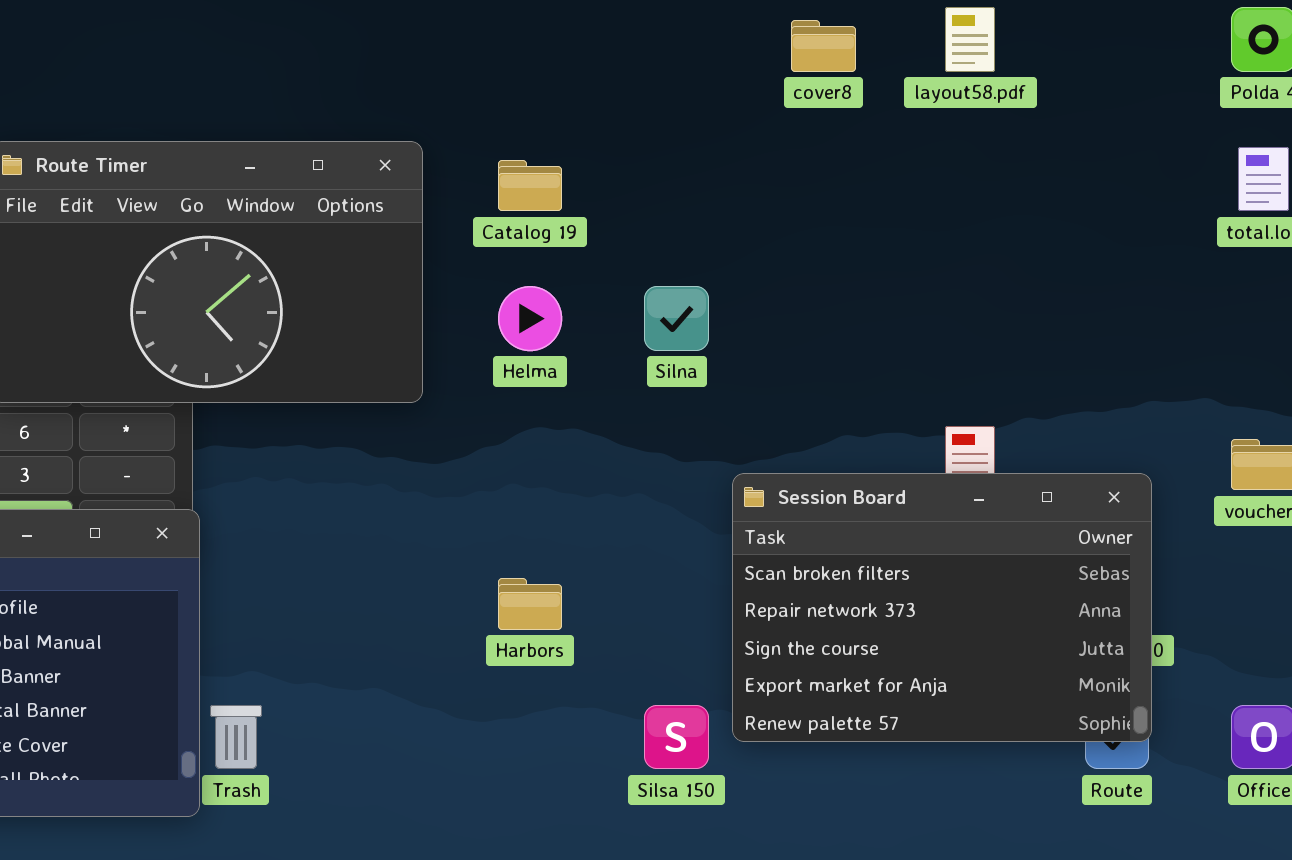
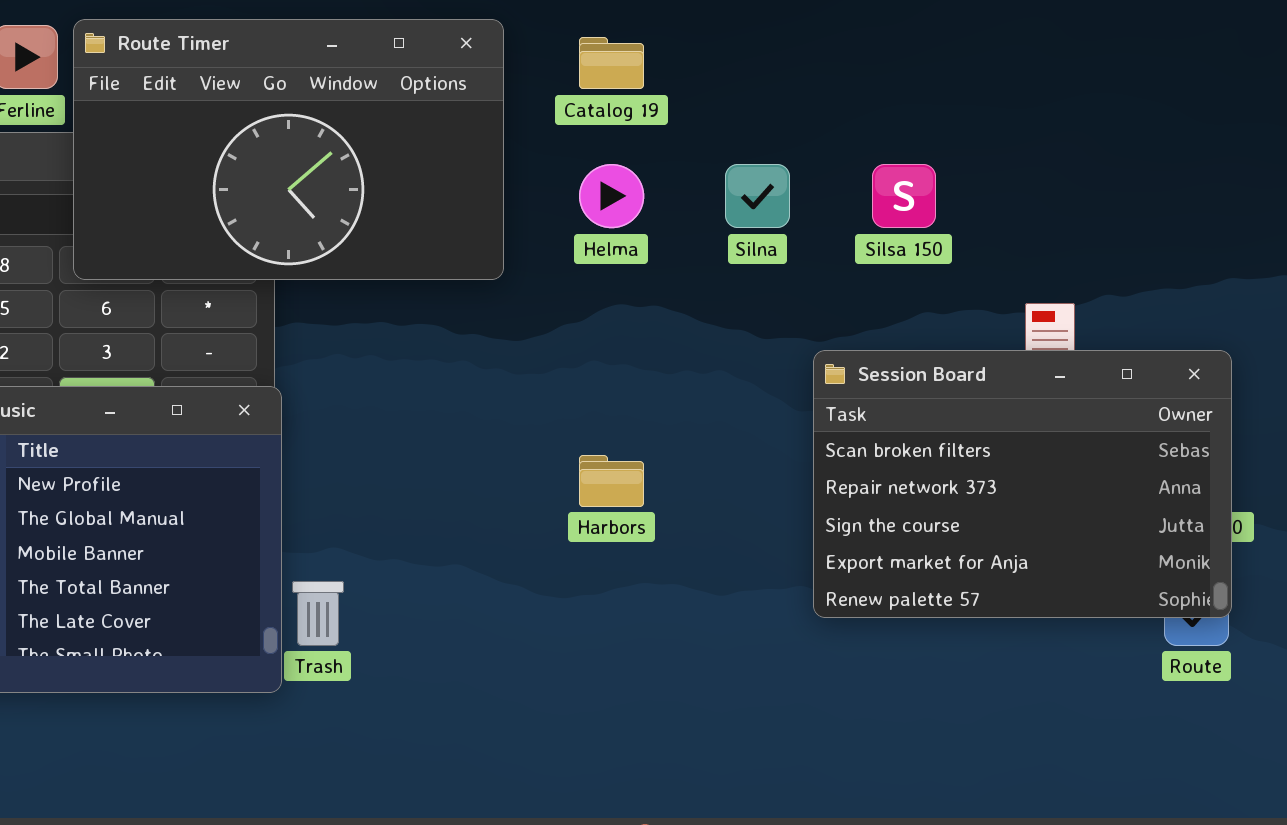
Silsa 150: [644,705,709,769] -> [872,164,936,228], moved

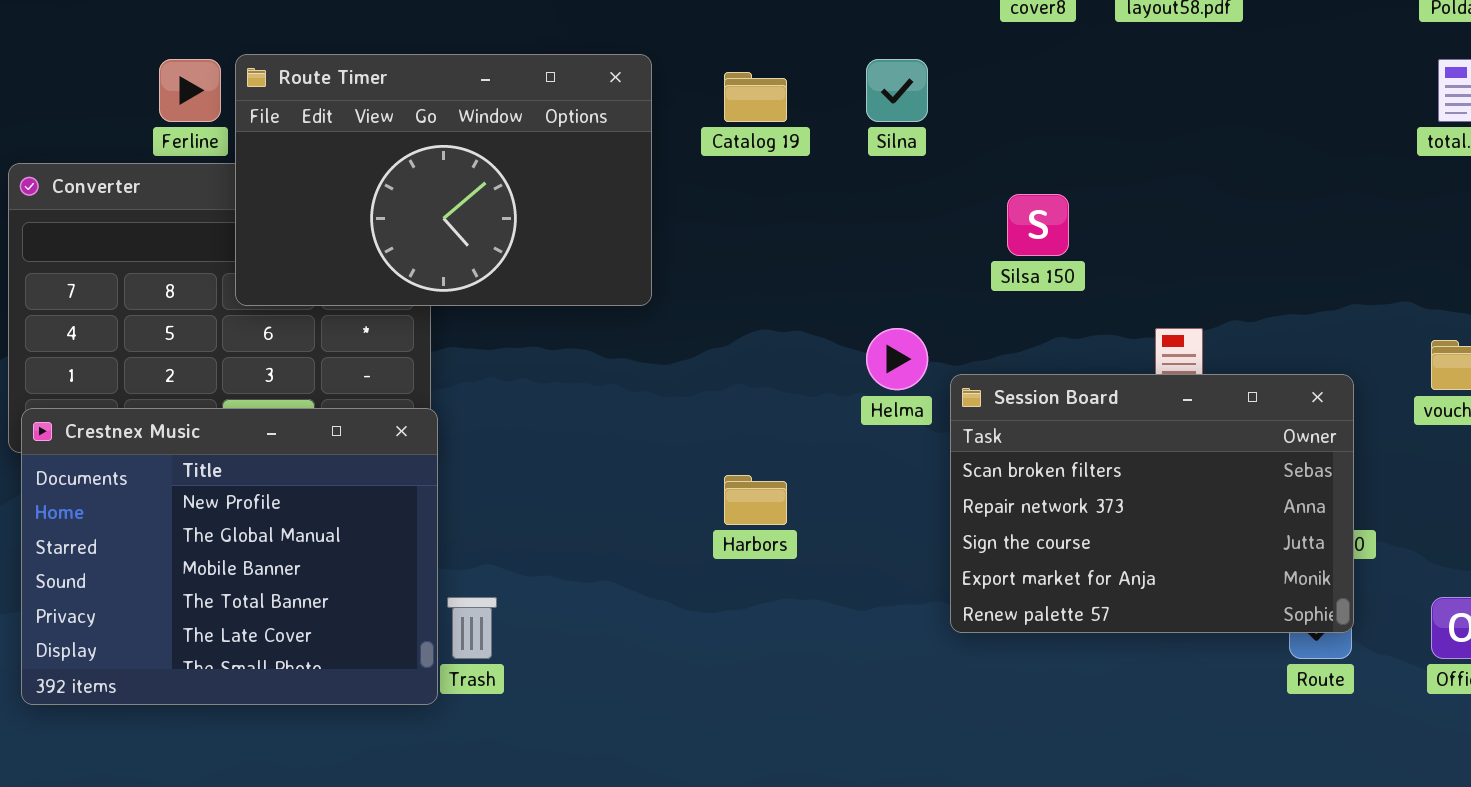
Helma: [579,164,644,228] -> [866,328,928,390], moved
Silna: [725,164,790,228] -> [866,59,928,122], moved

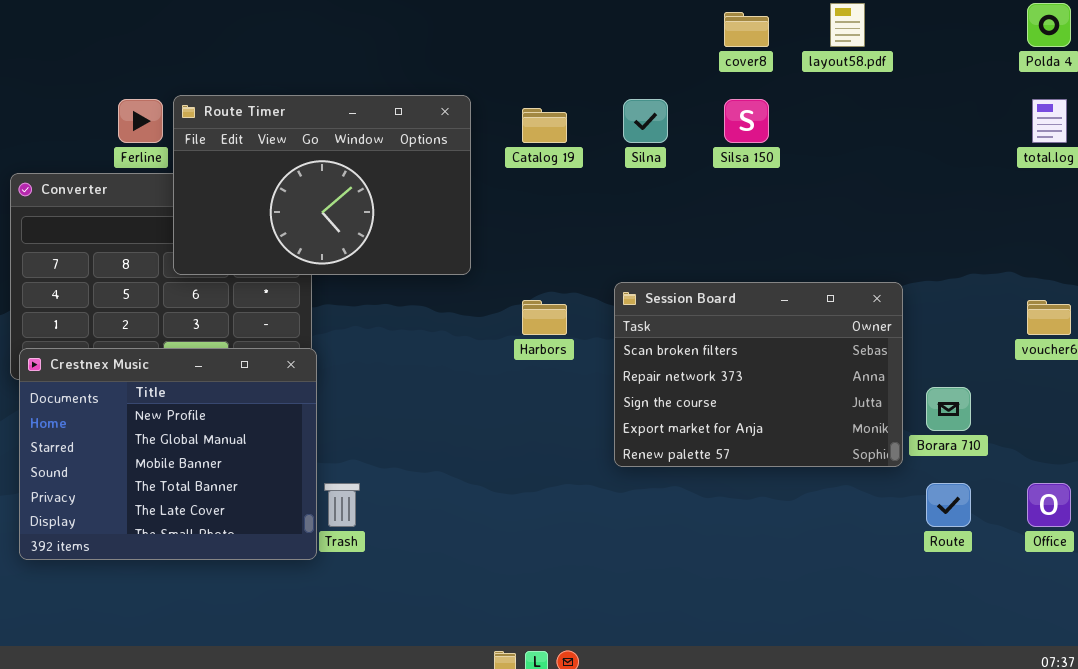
Silsa 150: [1007,194,1069,256] -> [724,99,769,143], moved
Session Board: [950,374,1354,633] -> [614,282,903,467], moved
Harbors: [724,475,787,525] -> [522,300,567,335], moved

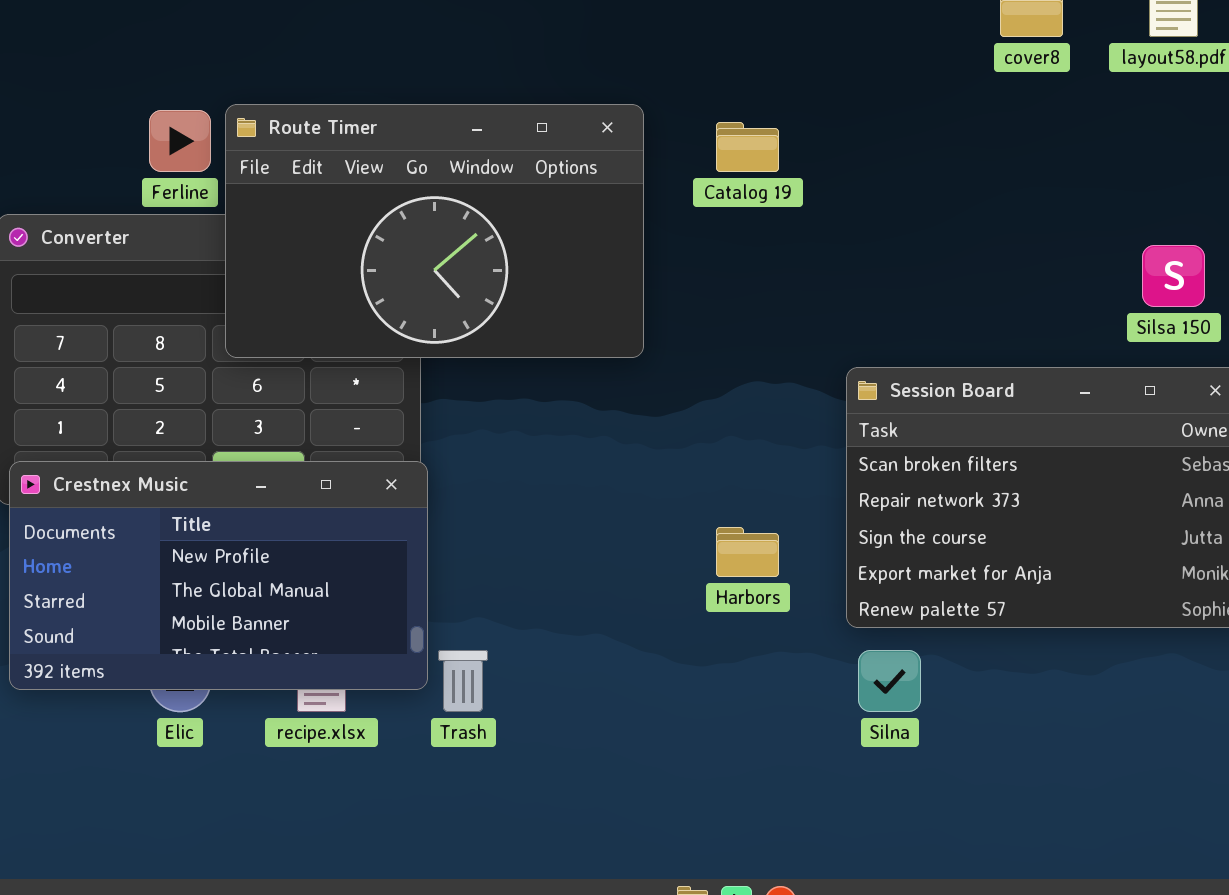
Silna: [623,99,668,143] -> [858,650,921,712], moved
Silsa 150: [724,99,769,143] -> [1142,245,1205,307], moved
Harbors: [522,300,567,335] -> [716,527,779,577], moved
Crestnex Music: [19,348,317,560] -> [9,461,428,690], resized

